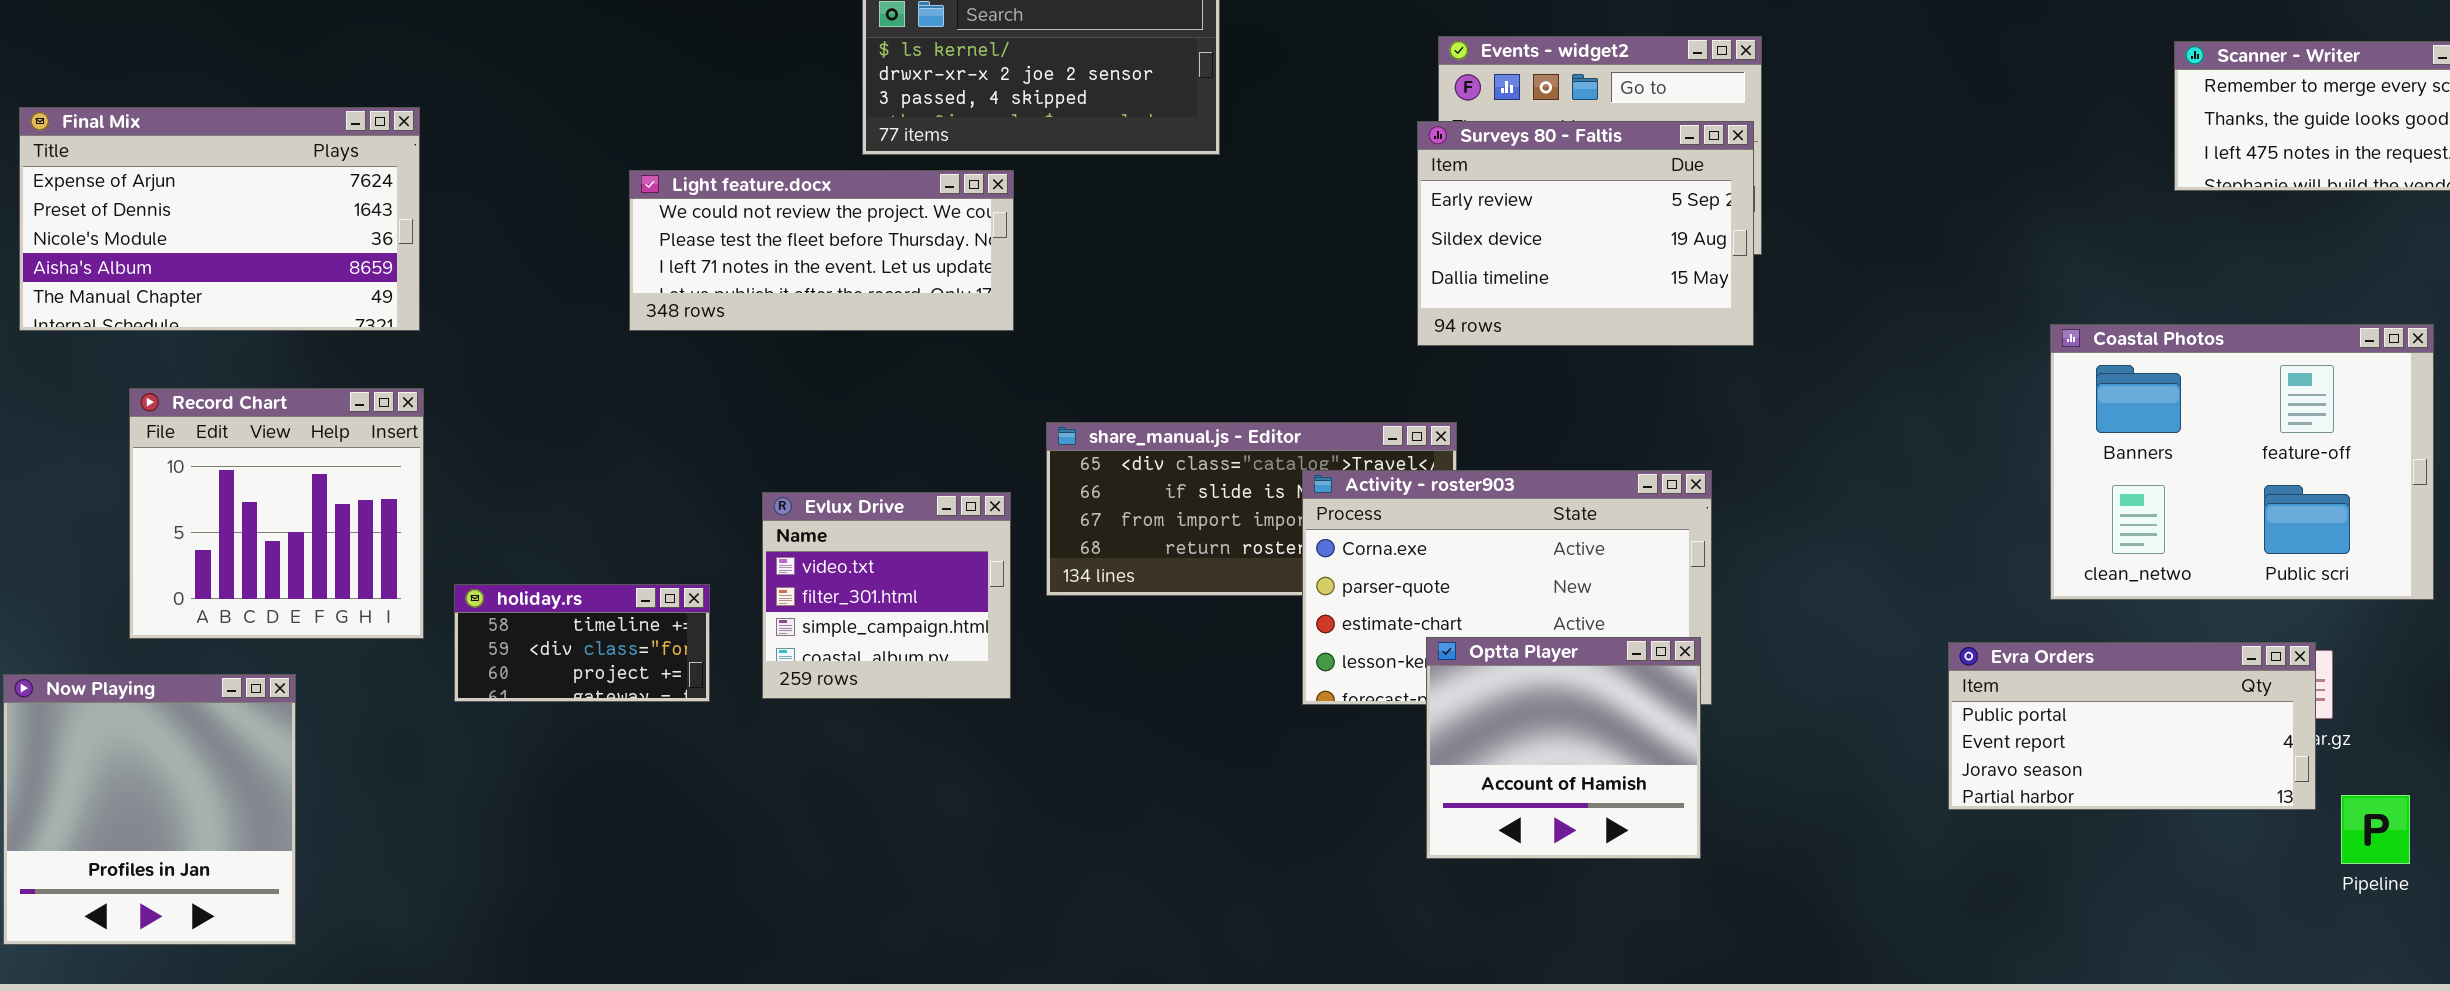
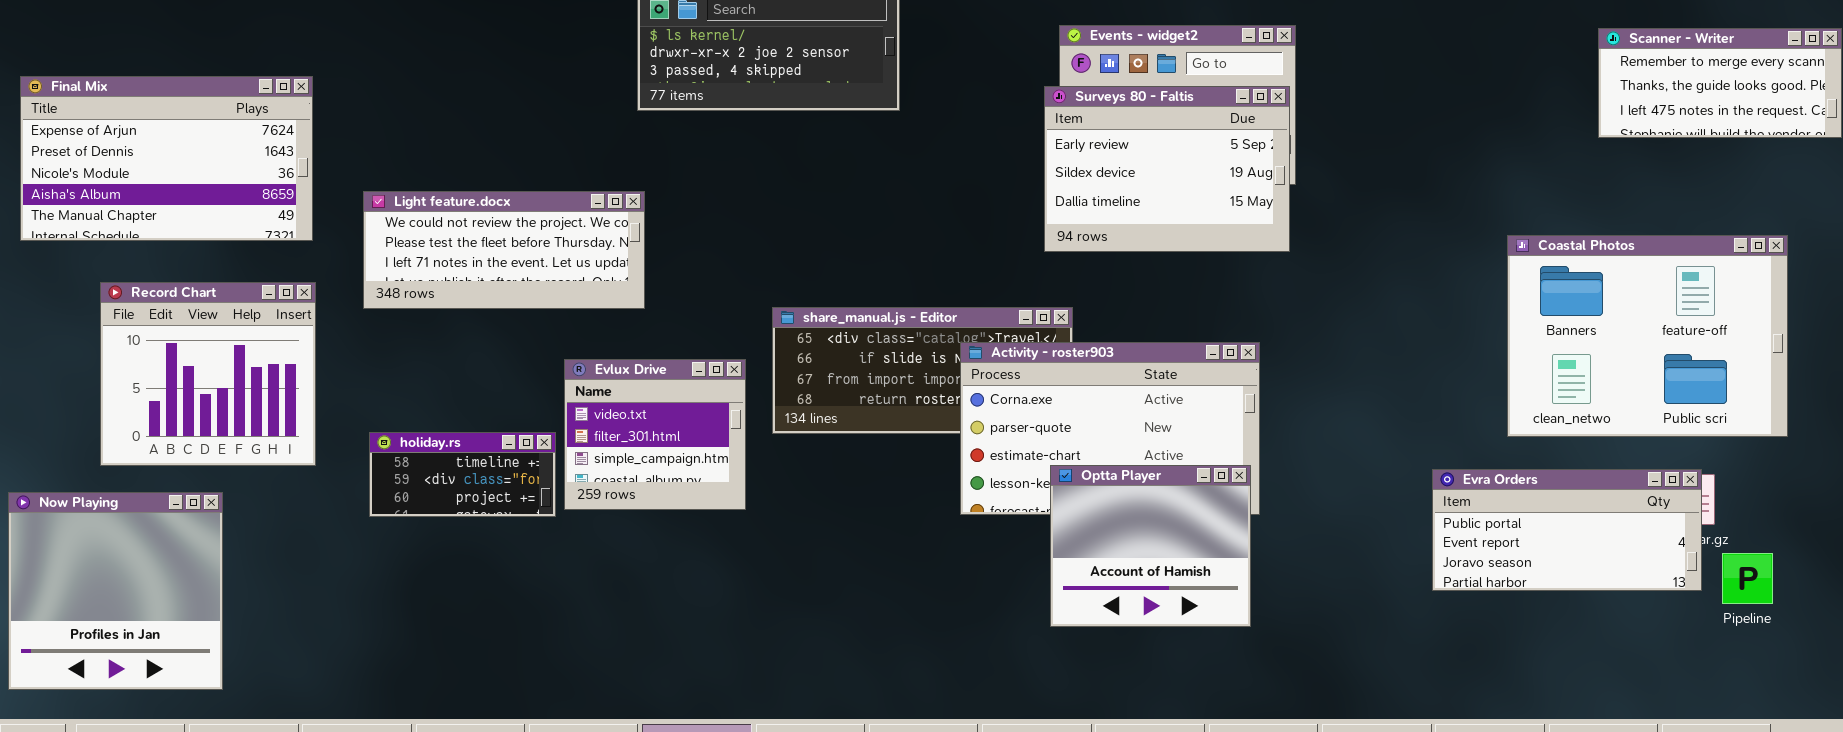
Light feature.docx: [629,170,1014,331] -> [363,191,645,309], moved
holiday.rs: [454,584,710,702] -> [369,432,556,517], moved
Pipeline: [2341,795,2410,864] -> [1722,553,1773,604], moved

